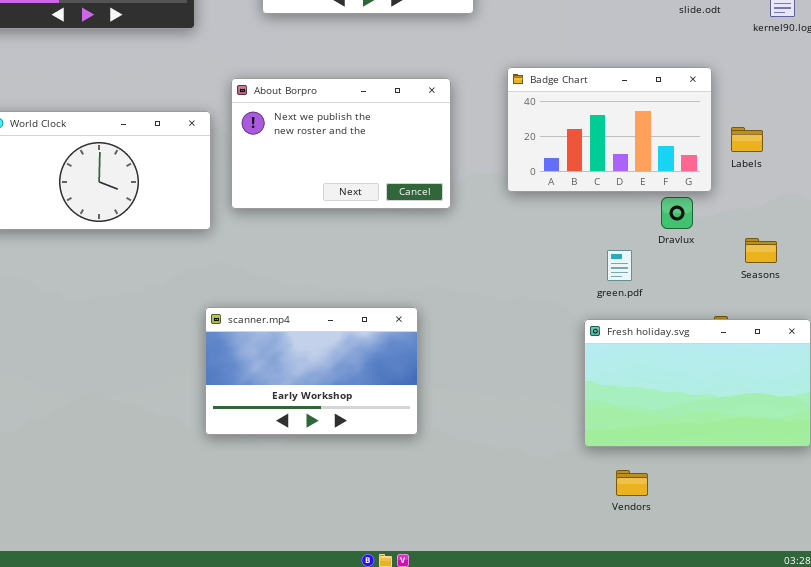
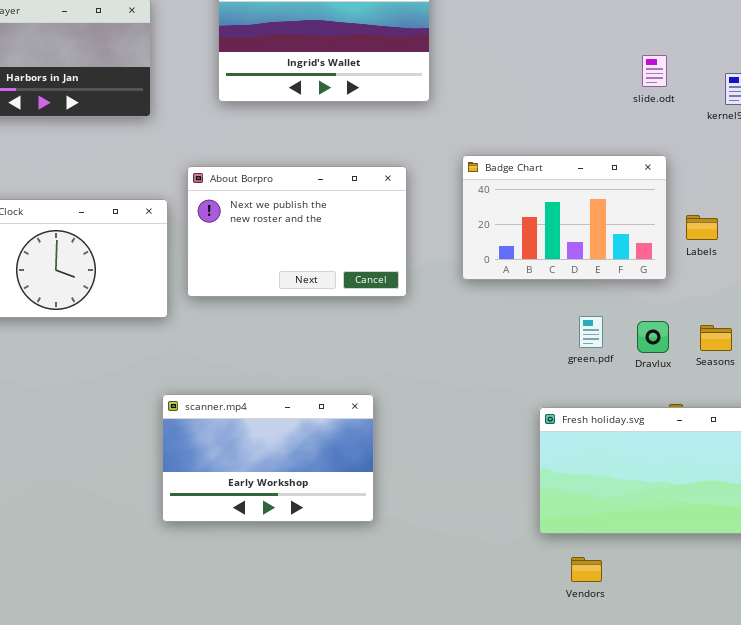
Dravlux: [661,197,693,229] -> [637,321,669,353], moved
green.pdf: [607,250,632,281] -> [579,316,603,348], moved

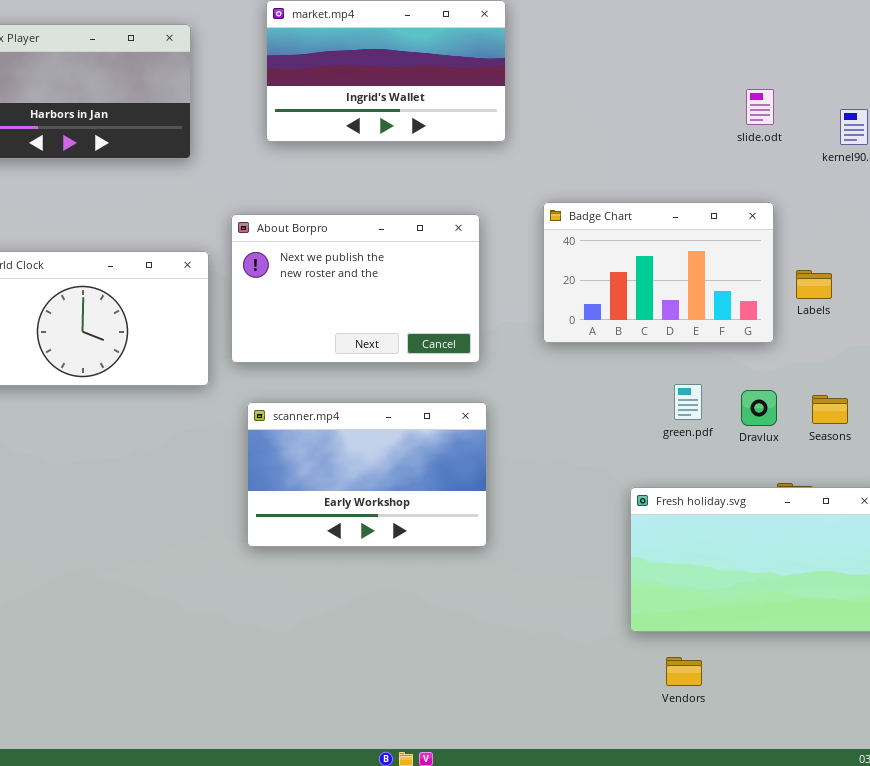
scanner.mp4: [162,394,374,522] -> [247,402,487,547], moved

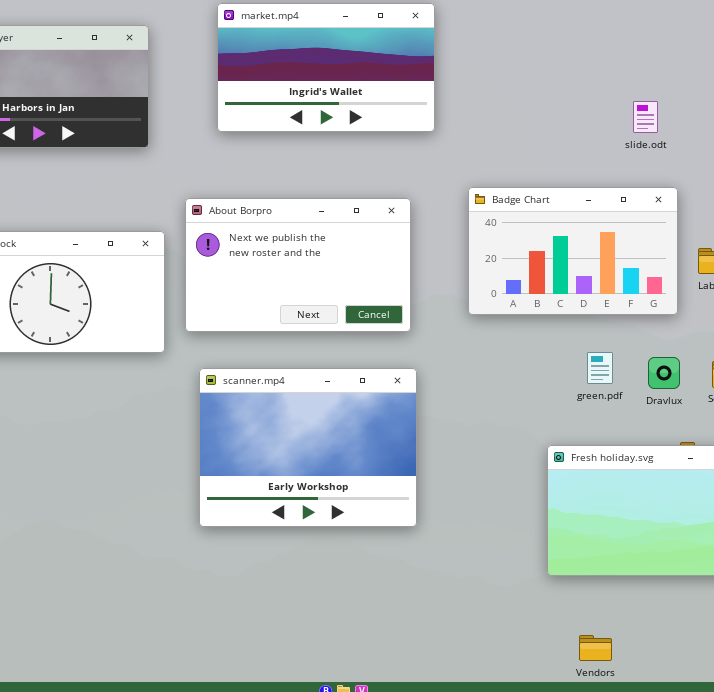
slide.odt: [746,89,774,125] -> [633,101,658,133], moved
scanner.mp4: [247,402,487,547] -> [199,368,417,527], resized
Vendors: [666,657,702,686] -> [579,635,612,661], moved

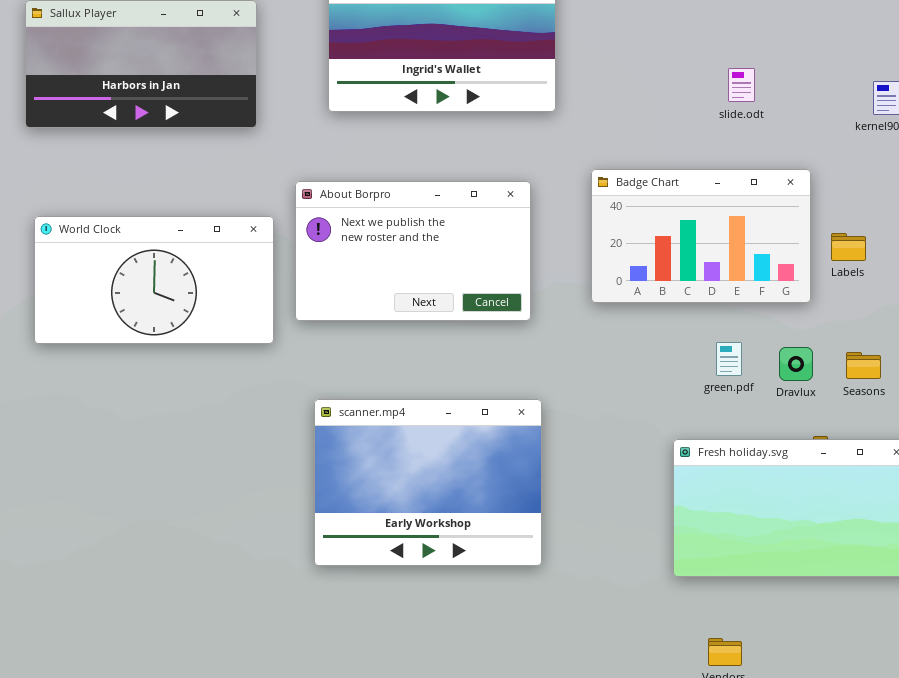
slide.odt: [633,101,658,133] -> [728,68,755,102], moved
scanner.mp4: [199,368,417,527] -> [314,399,542,566], moved

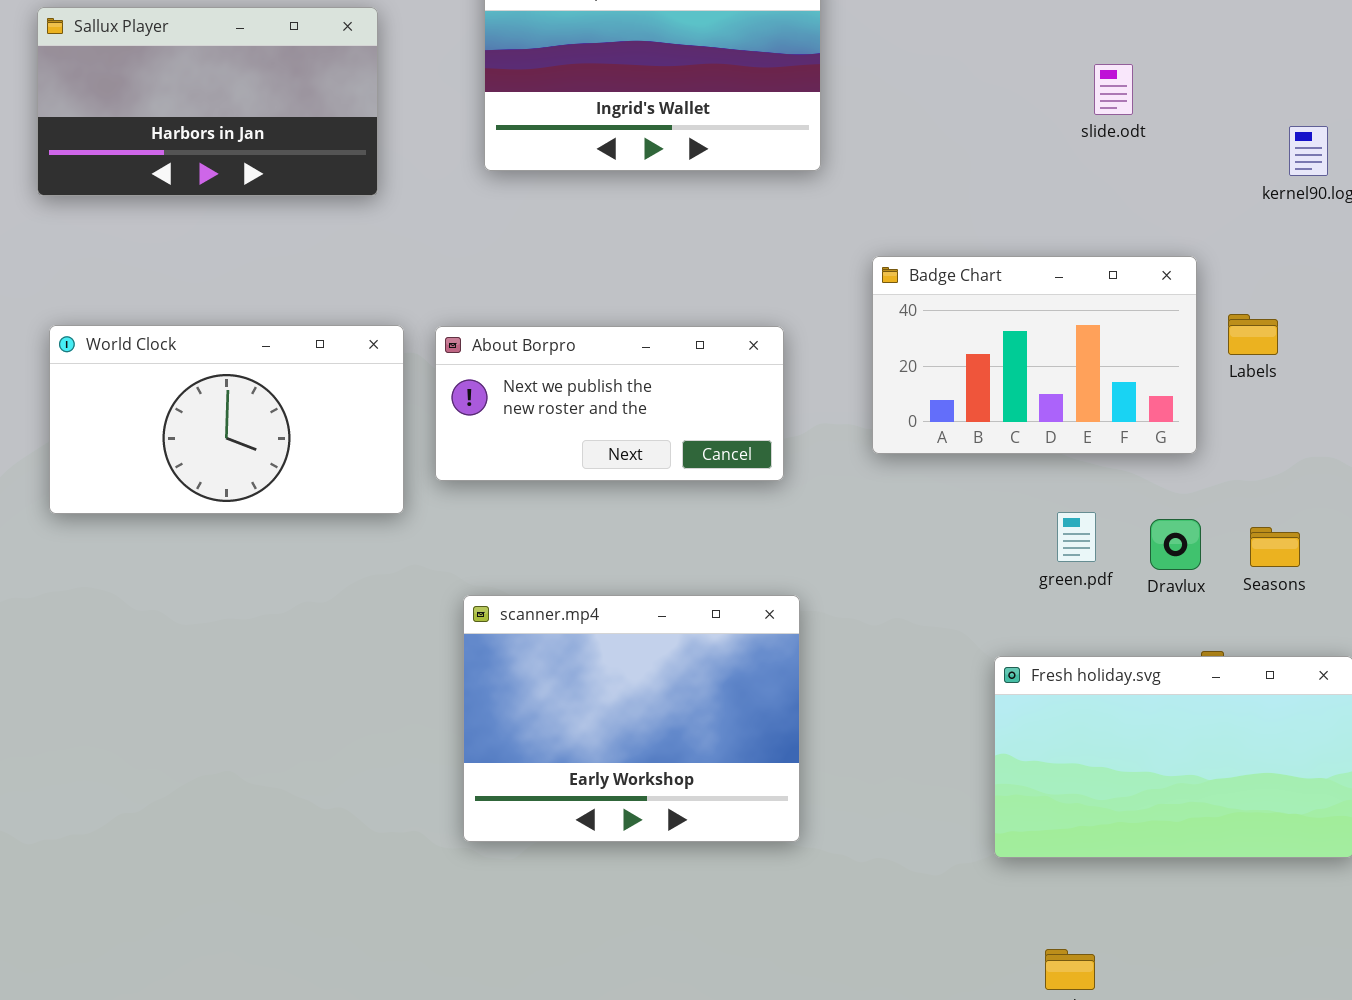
slide.odt: [728,68,755,102] -> [1094,64,1133,115], moved
About Borpro: [295,181,531,321] -> [435,326,784,481], resized
Labels: [831,233,866,261] -> [1228,314,1278,355], moved

